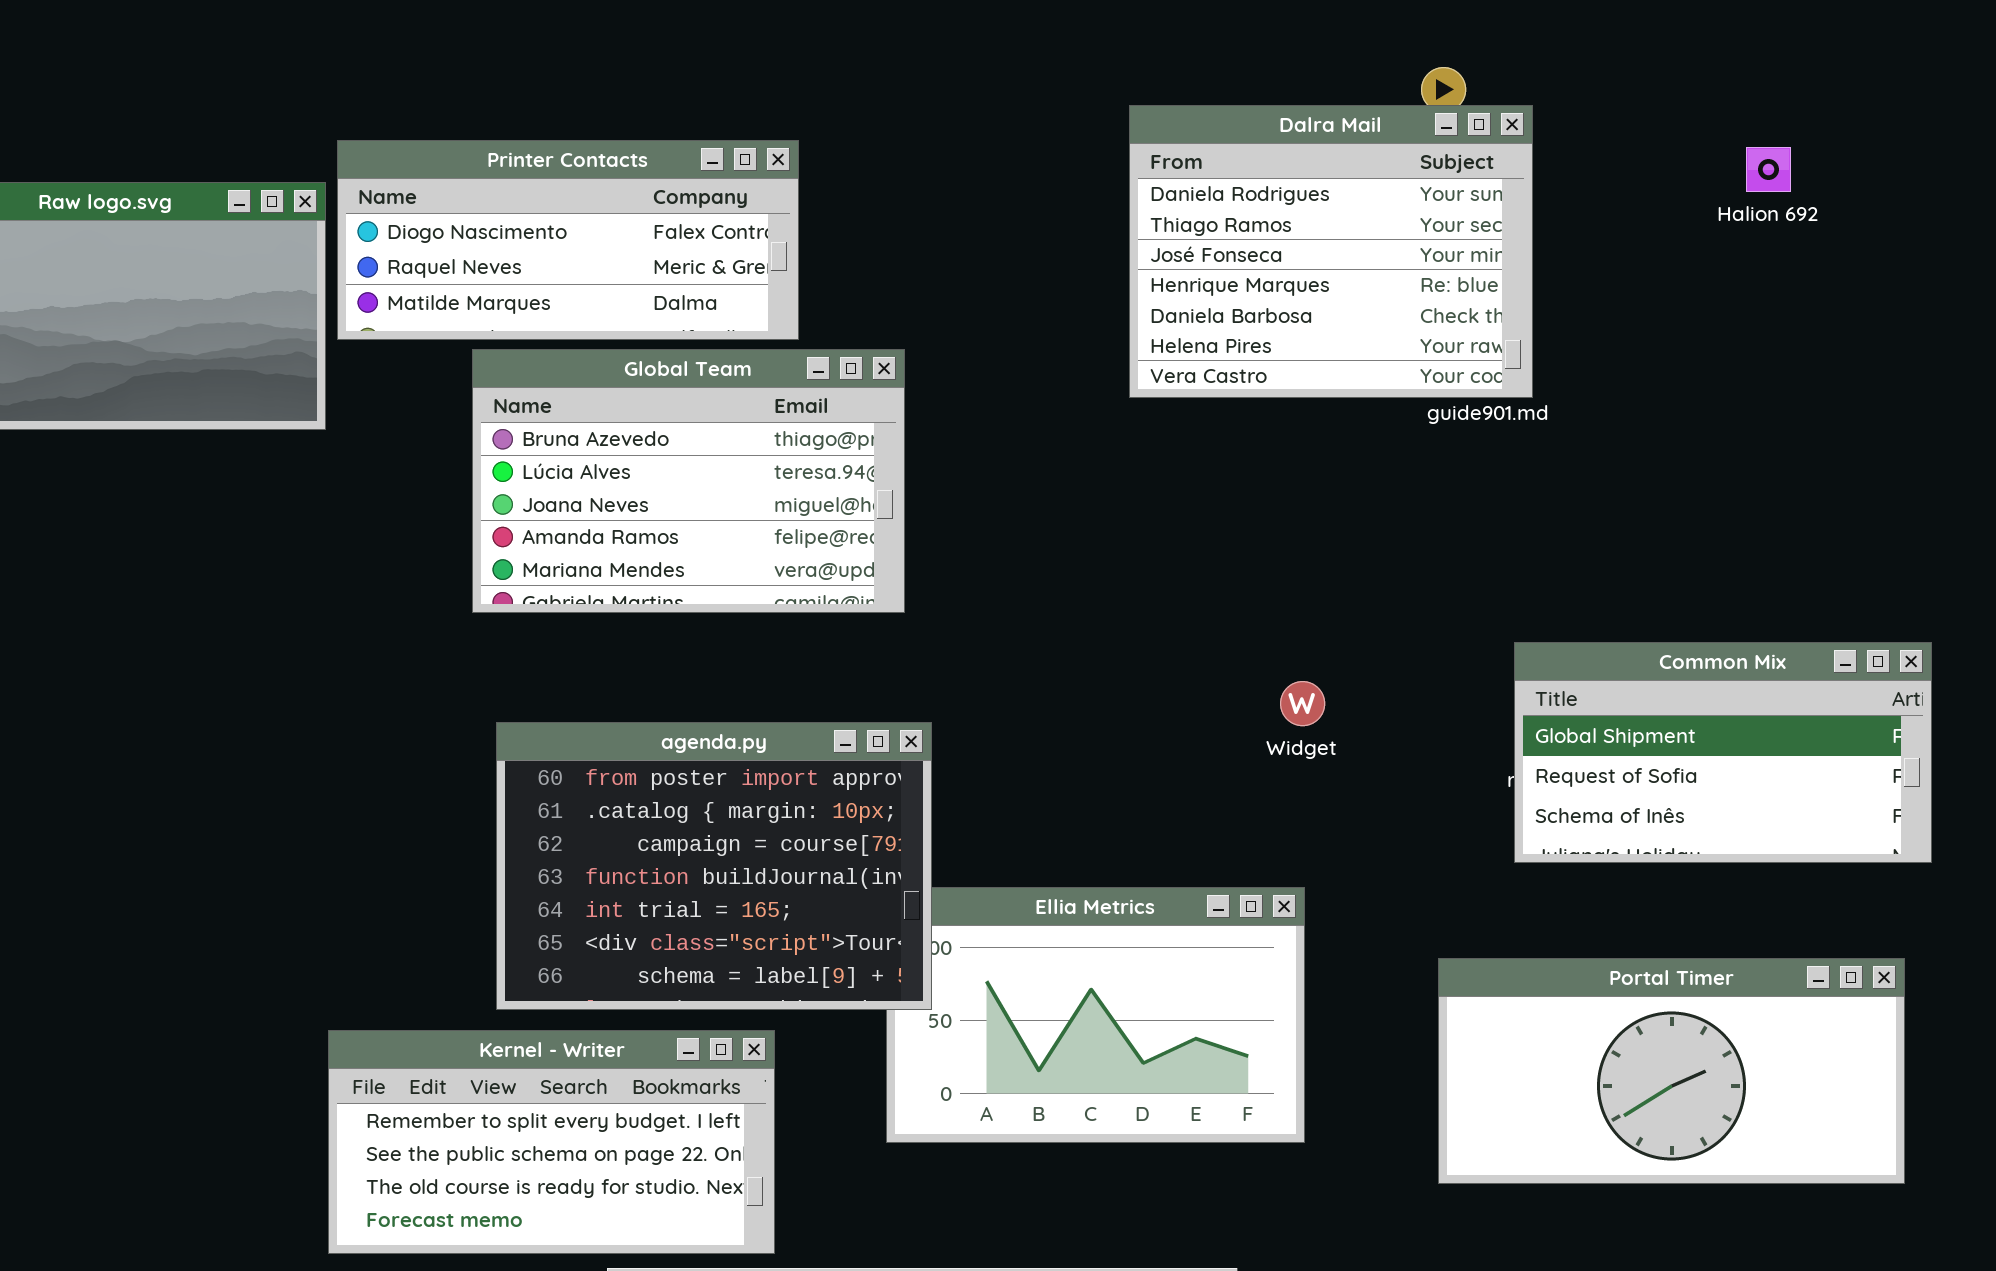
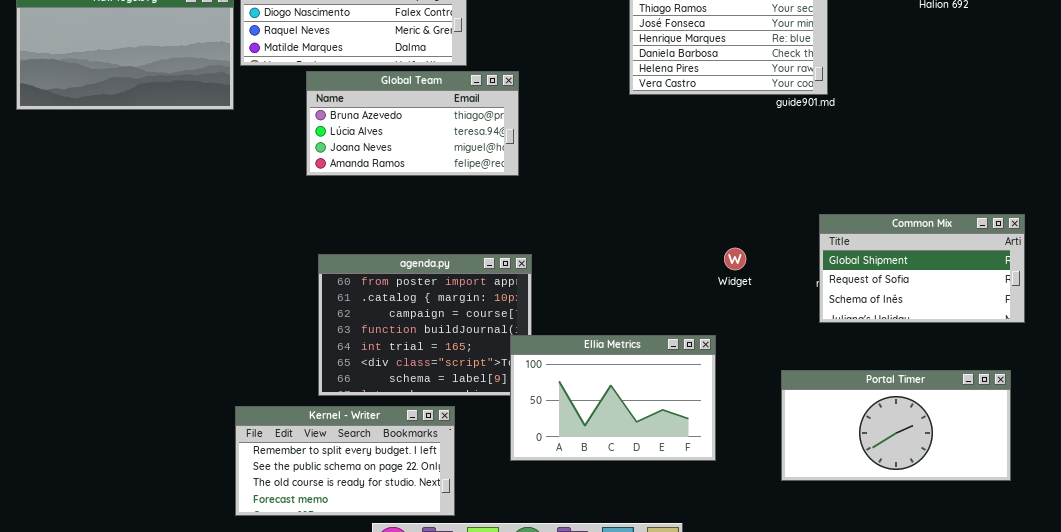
Global Team: [472,349,905,613] -> [306,71,519,176], resized
Widget: [1280,681,1325,726] -> [724,248,746,270], moved
Ellia Metrics: [886,887,1305,1143] -> [510,335,716,461], raised

